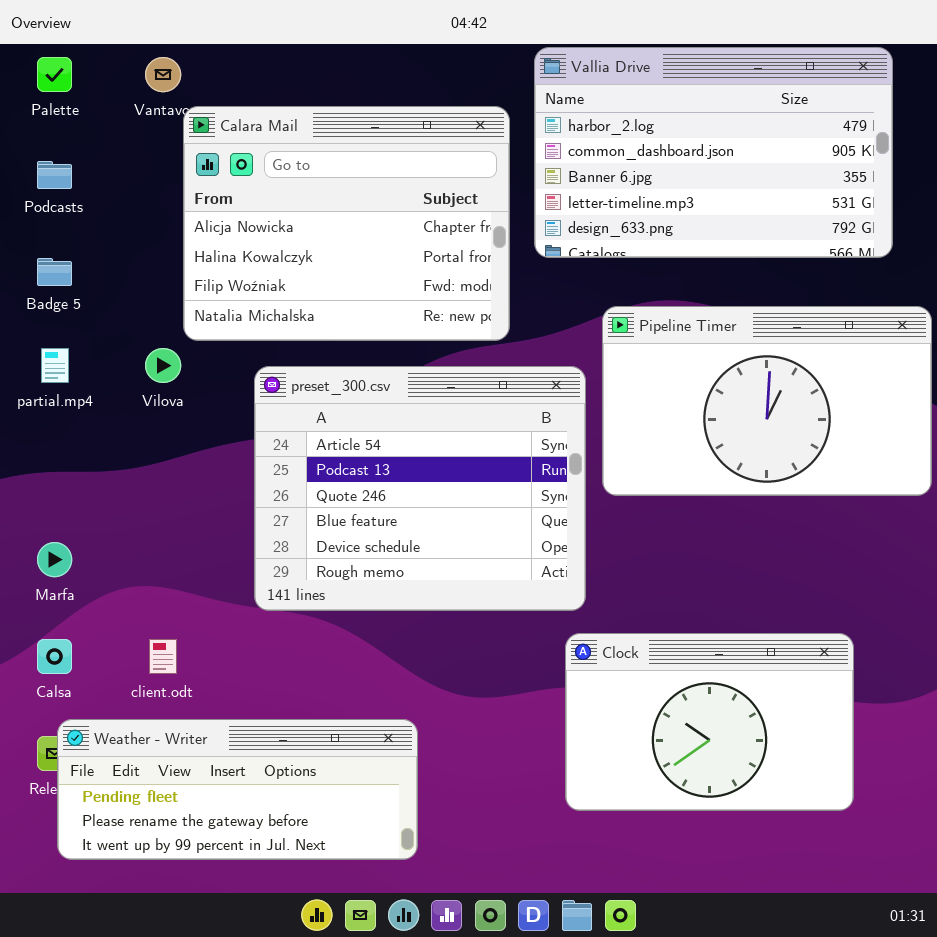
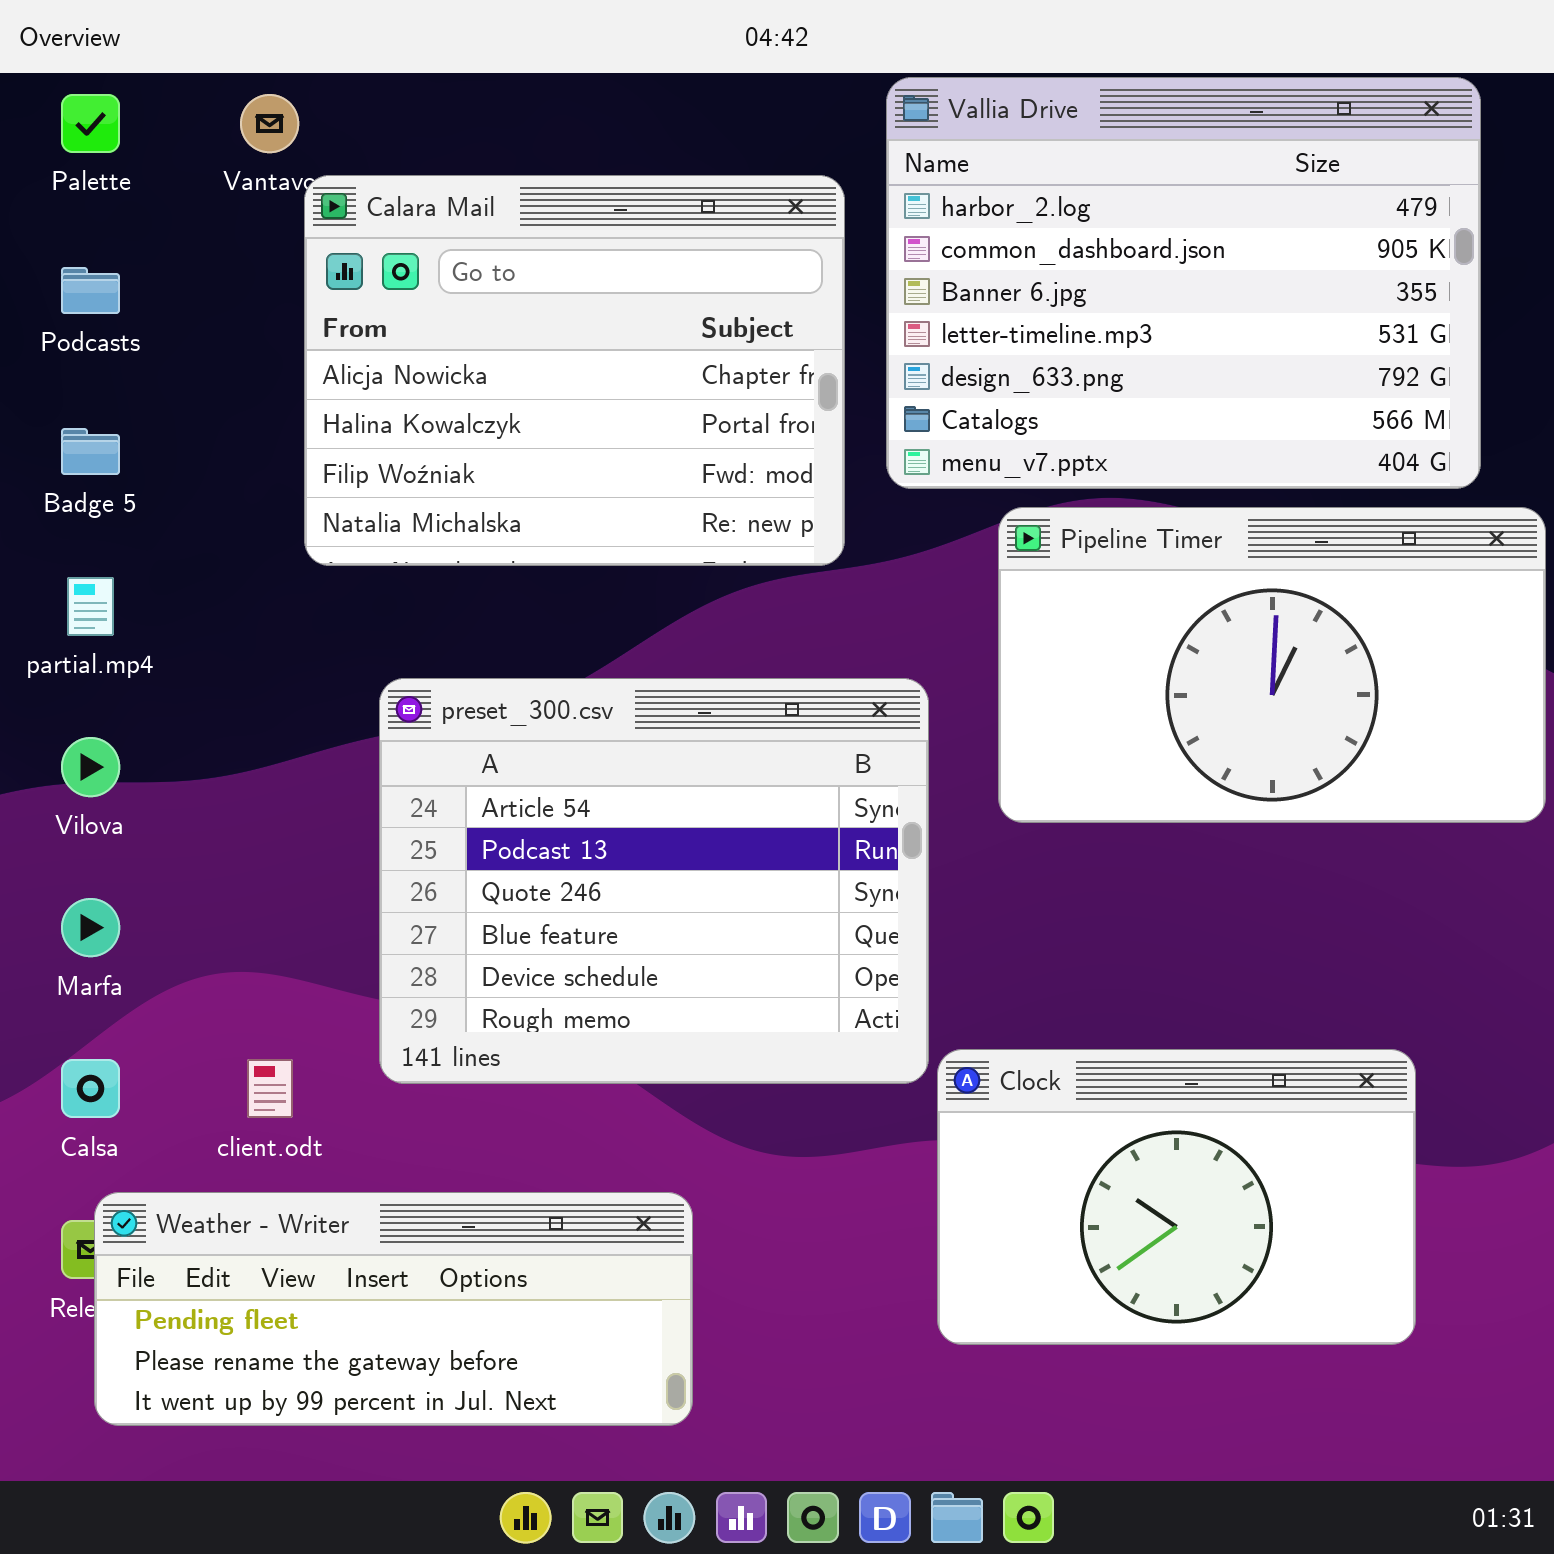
Vallia Drive: [534,47,893,258] -> [886,77,1481,489], resized
Vilova: [145,348,181,383] -> [61,737,120,797], moved
preset_300.csv: [254,366,586,611] -> [379,678,929,1084], moved

